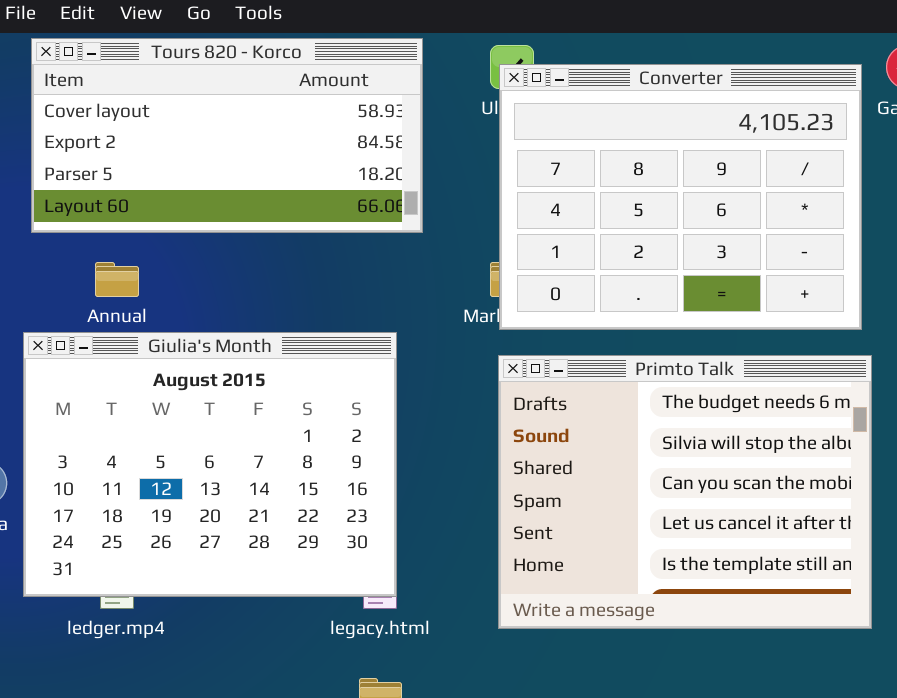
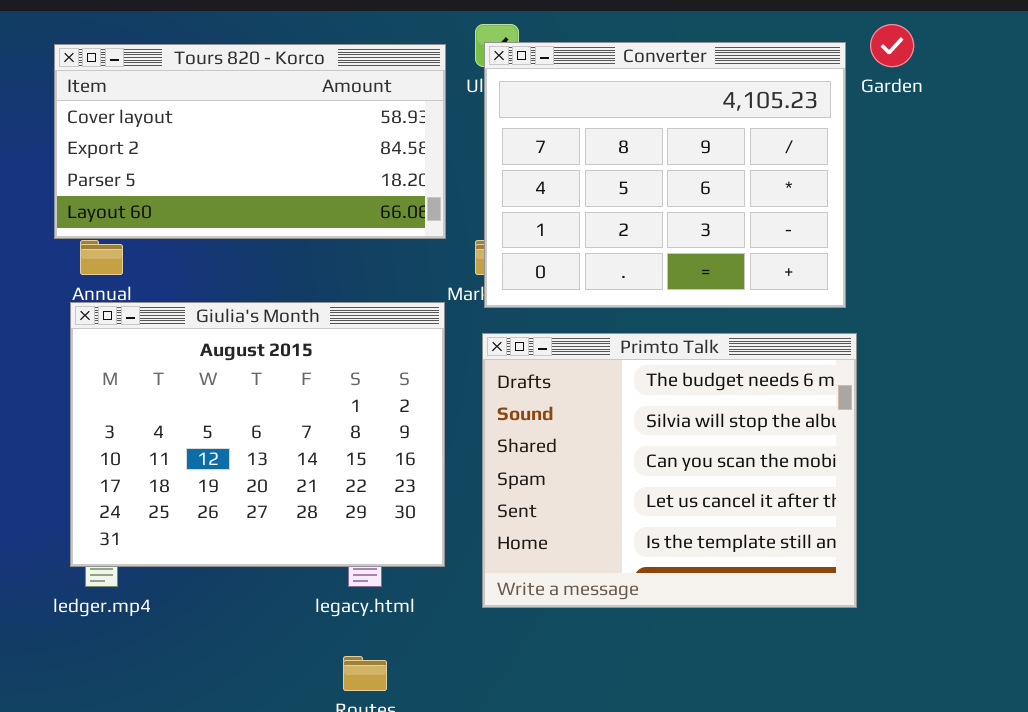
Tours 820 - Korco: [31,38,423,233] -> [54,44,446,239], moved
Giulia's Month: [23,332,397,597] -> [70,302,445,567], moved

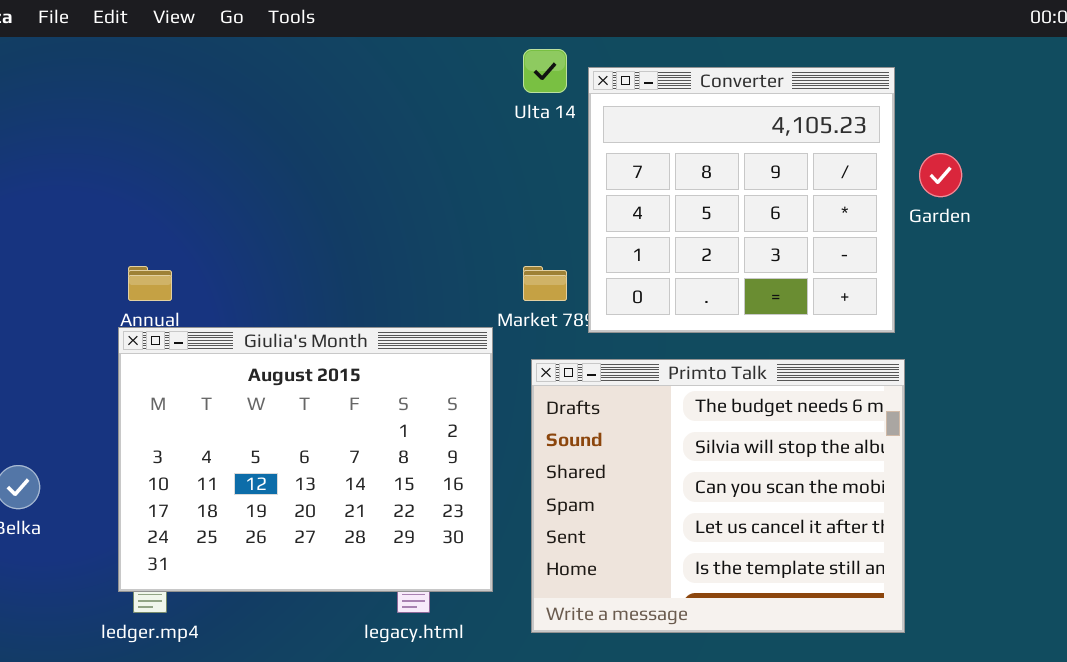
Garden: [870,24,914,67] -> [919,153,962,197], moved
Converter: [484,42,846,308] -> [588,67,895,333], resized
Tours 820 - Korco: [54,44,446,239] -> none, closed

